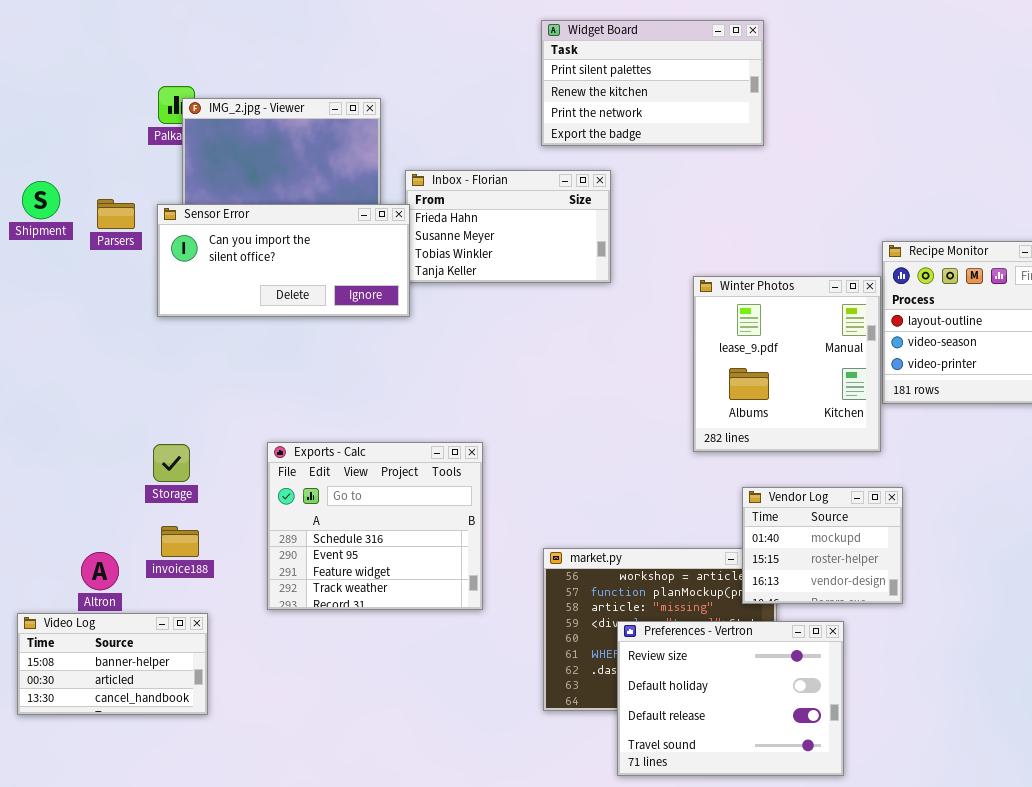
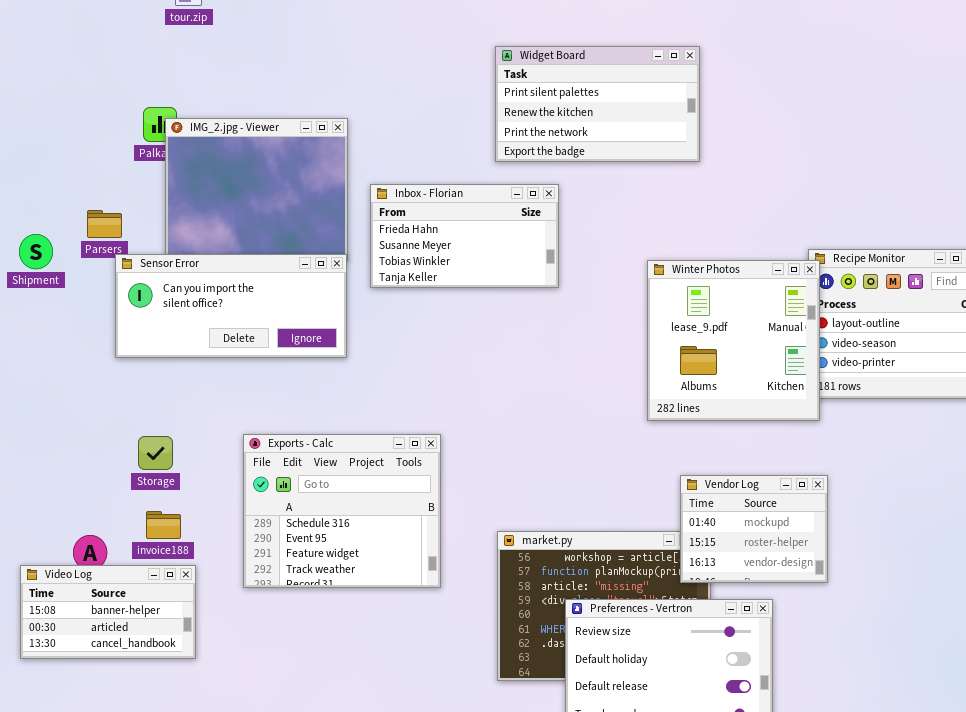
Shipment: [22,181,60,219] -> [19,234,53,269], moved
Sensor Error: [157,204,410,317] -> [115,254,347,358], moved
Winter Photos: [693,276,881,452] -> [647,260,820,421], moved
Video Log: [17,613,208,715] -> [20,565,196,659], moved

